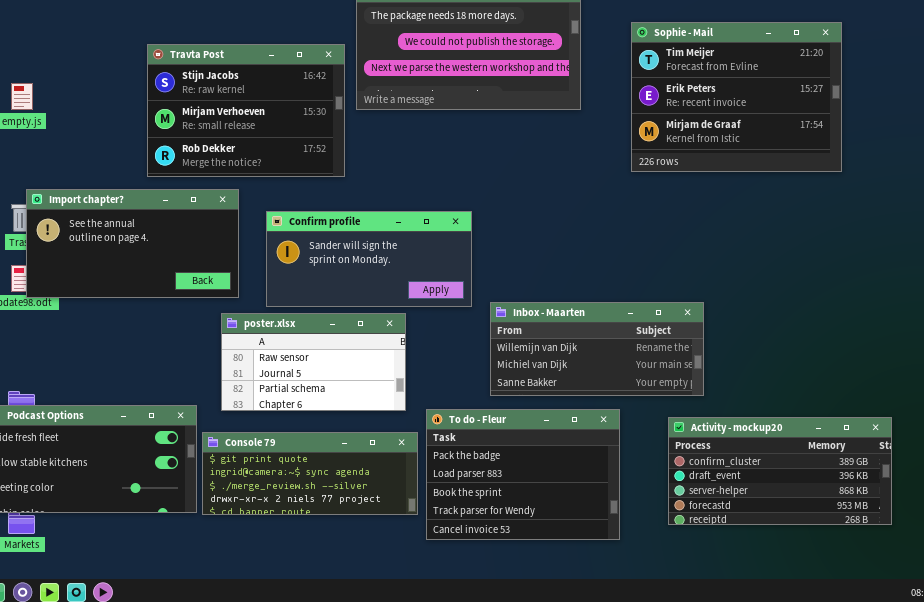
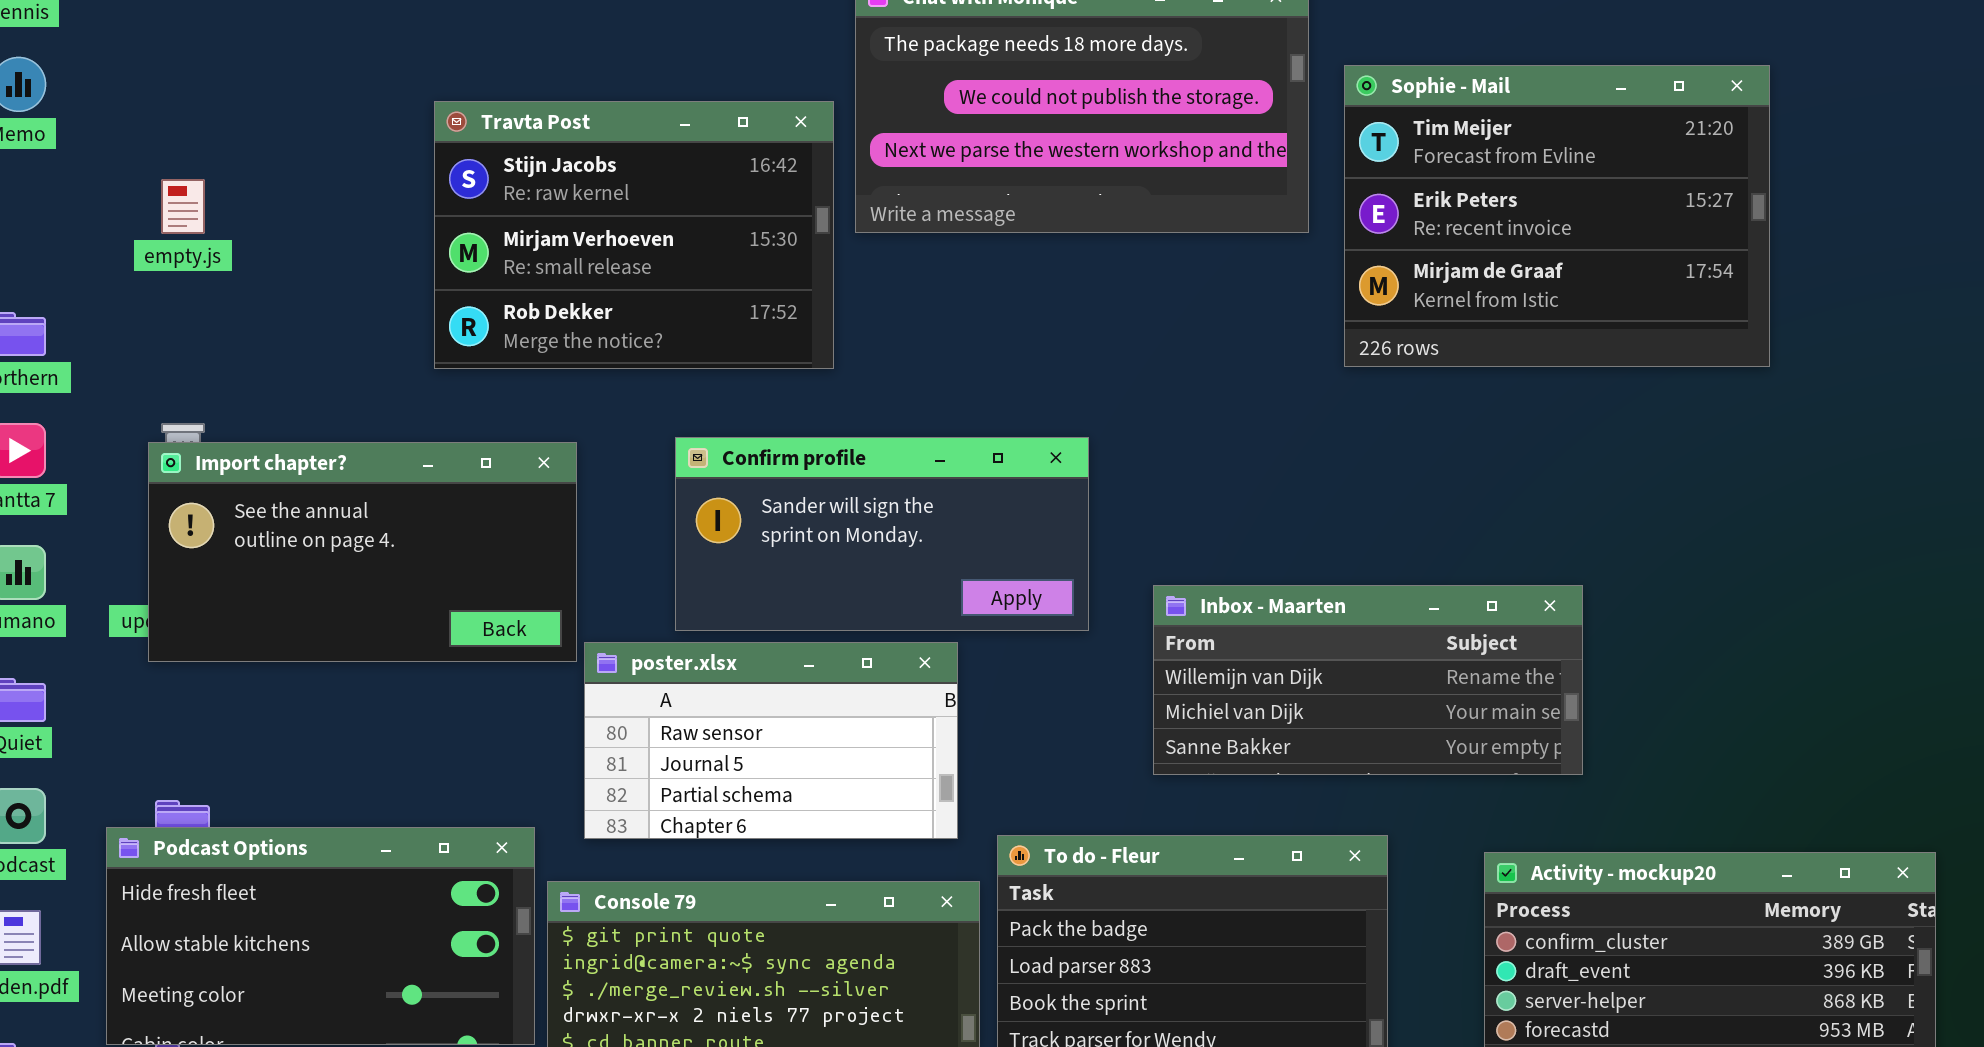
Sophie - Mail: [631,22,842,172] -> [1344,65,1770,367], moved
Import chapter?: [26,189,239,298] -> [148,442,577,662], moved
Inbox - Maarten: [490,302,704,396] -> [1153,585,1583,775], moved

